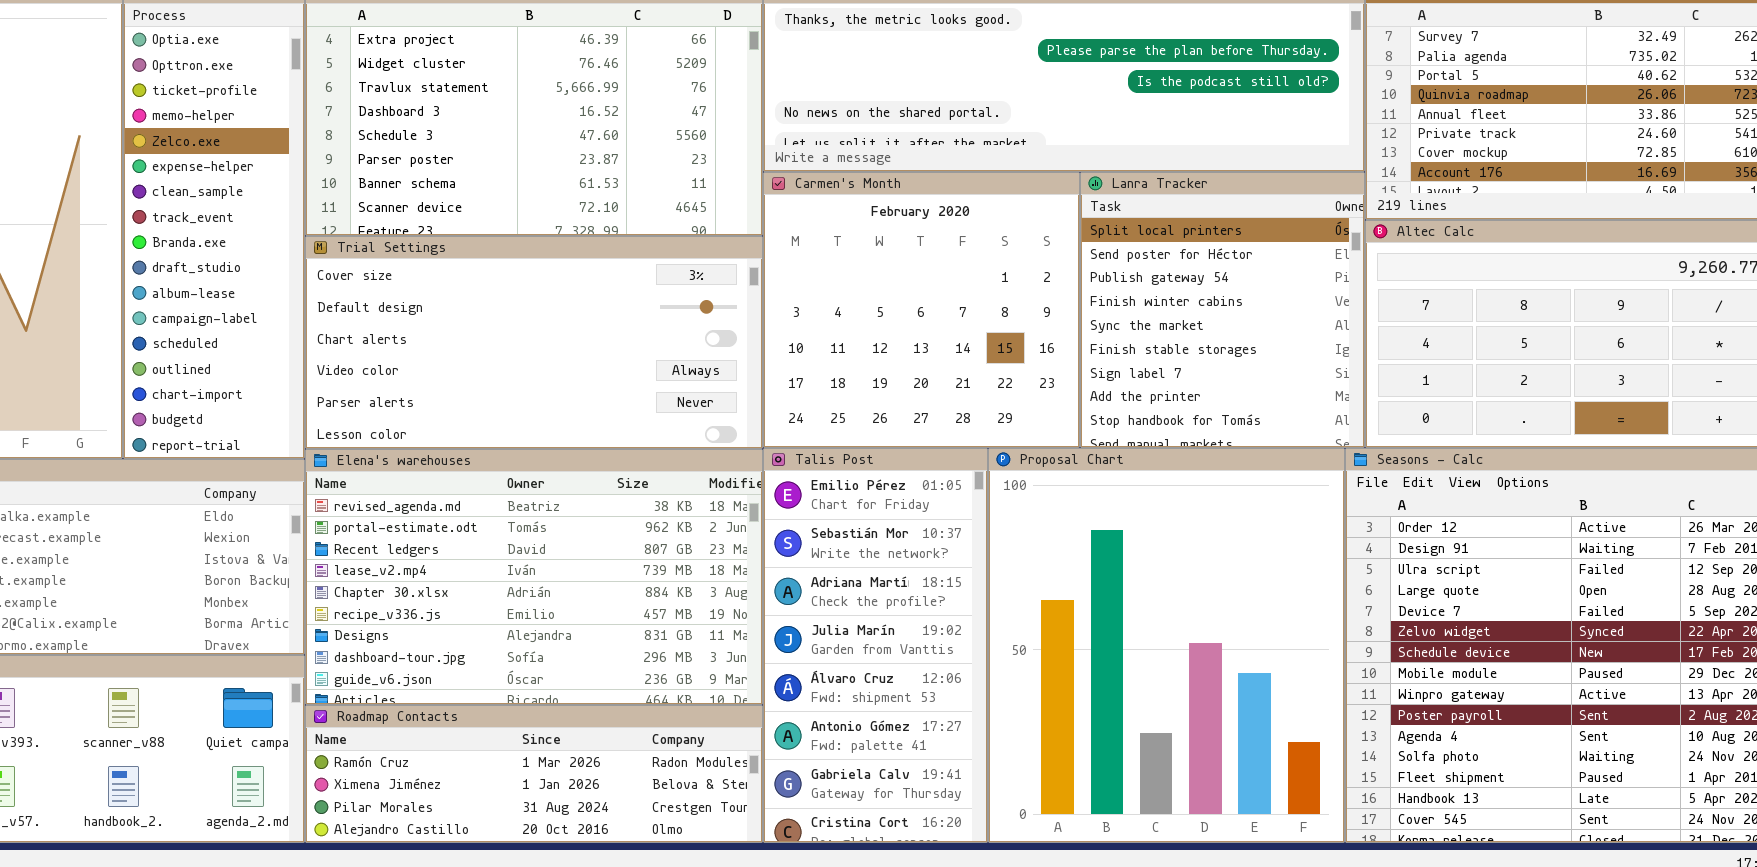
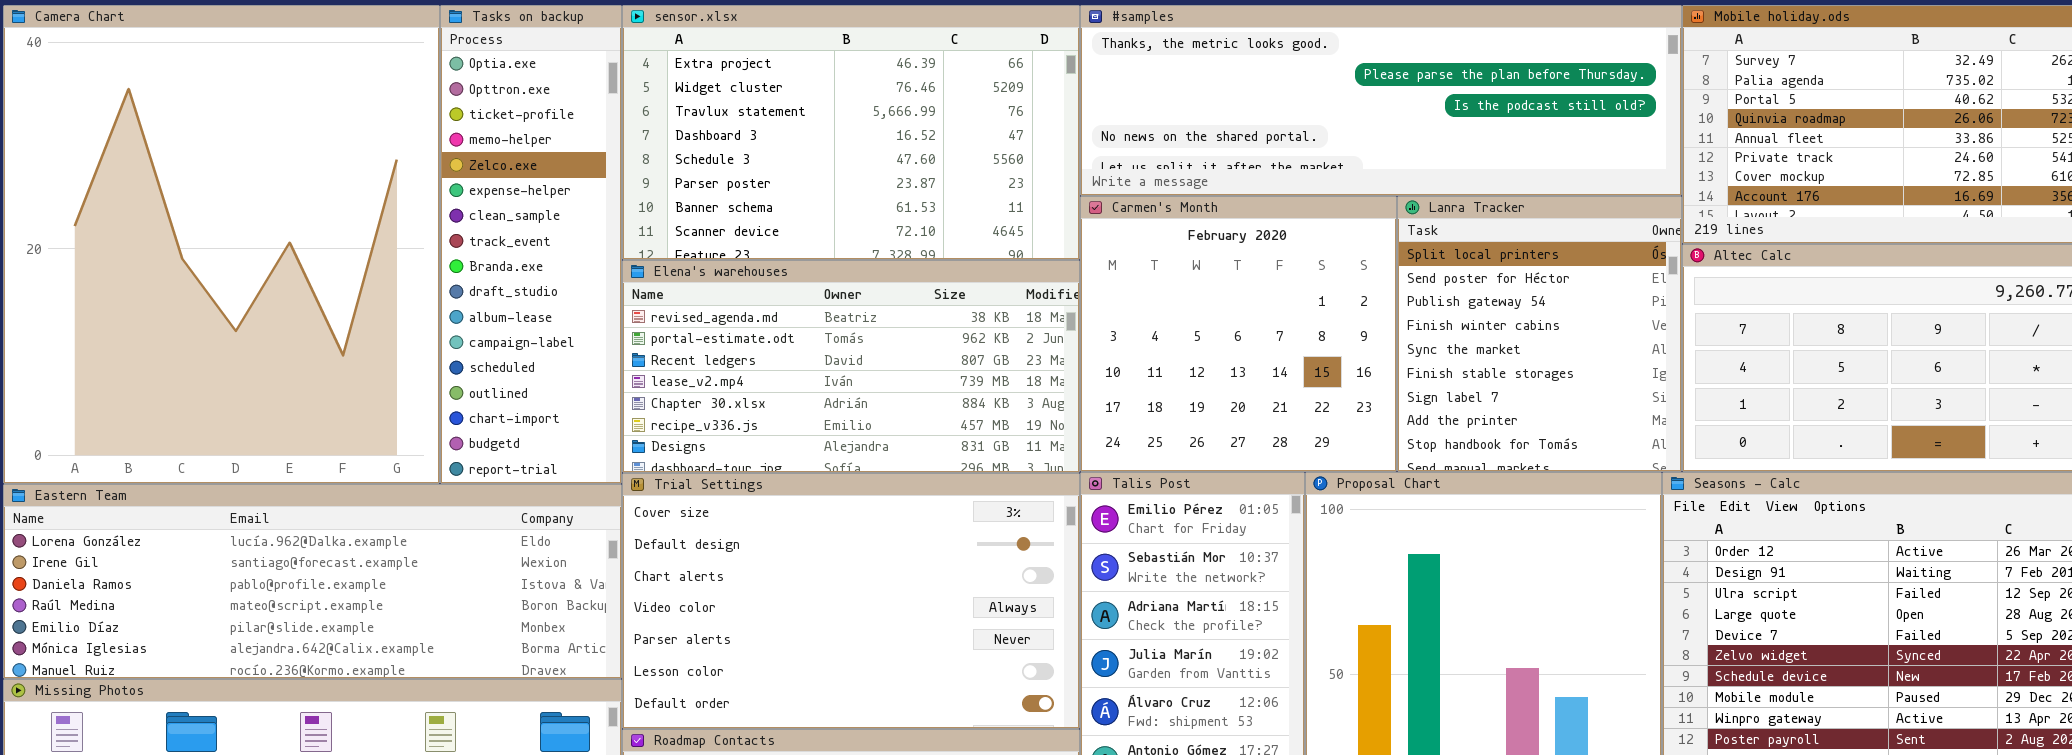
Trial Settings: [305,236,763,449] -> [622,473,1080,729], moved, resized
Elena's warehouses: [305,449,763,705] -> [622,260,1080,473], moved, resized

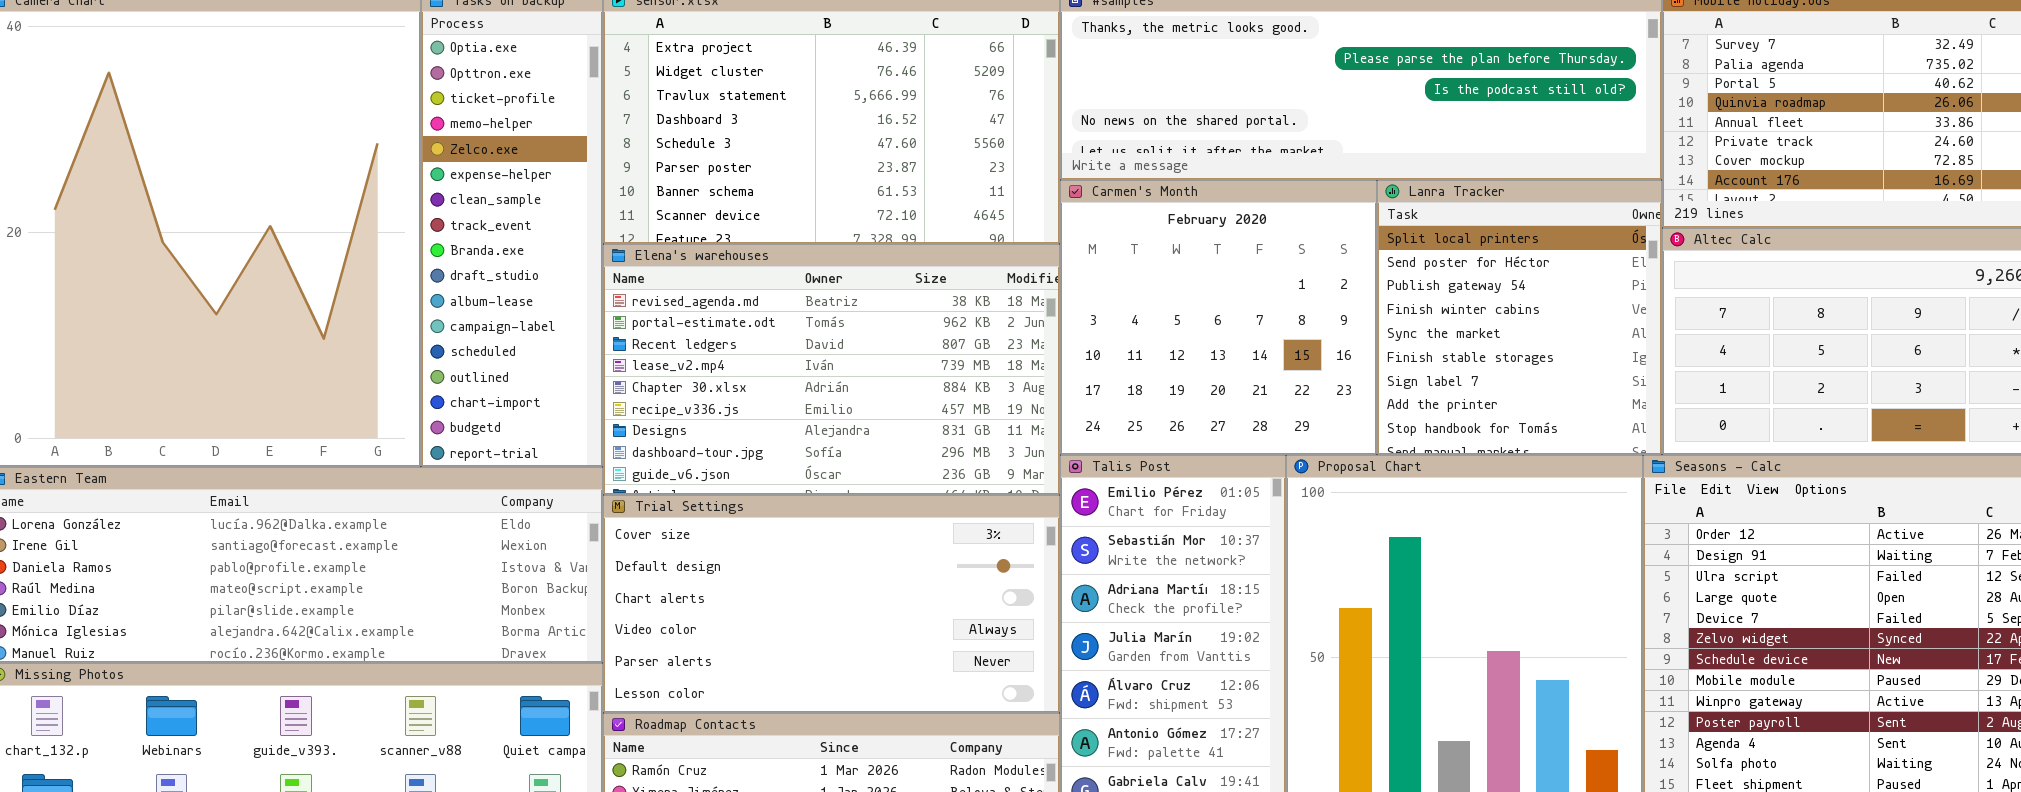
Elena's warehouses: [622,260,1080,473] -> [603,244,1060,495], resized
Trial Settings: [622,473,1080,729] -> [603,495,1060,713], resized

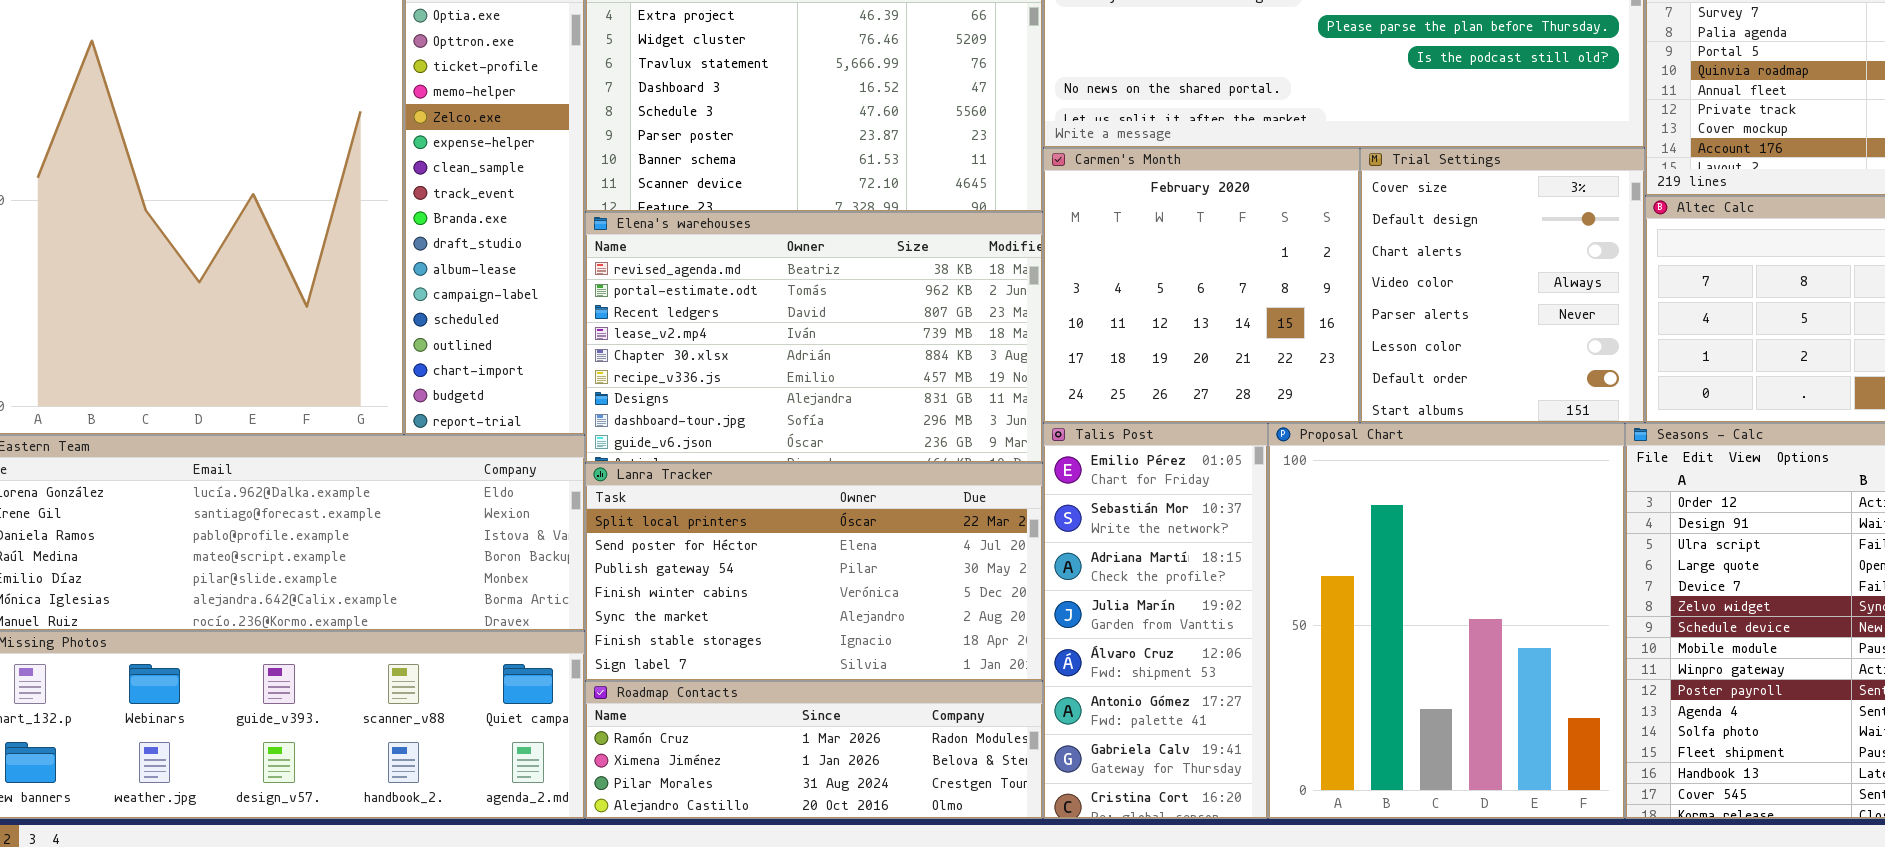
Lanra Tracker: [1377,180,1662,455] -> [585,463,1043,681], moved, resized
Trial Settings: [603,495,1060,713] -> [1360,148,1645,423], moved, resized

